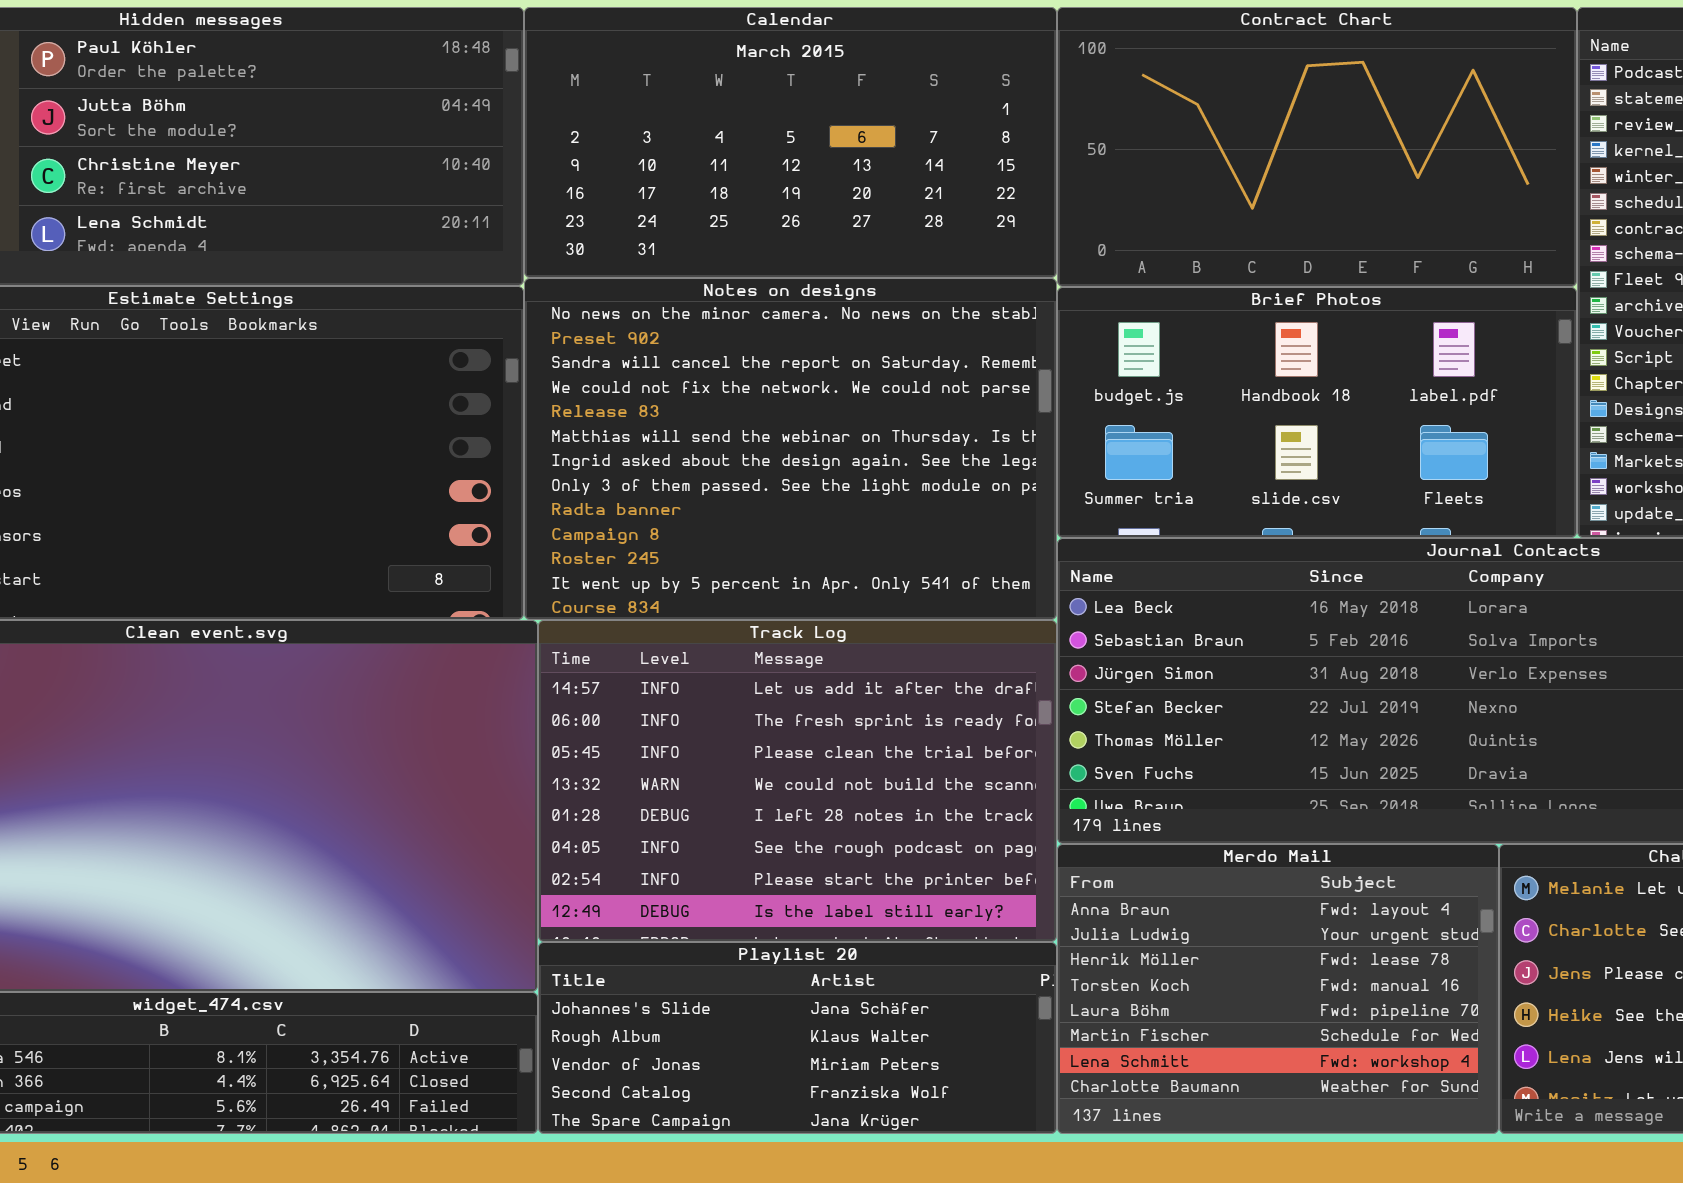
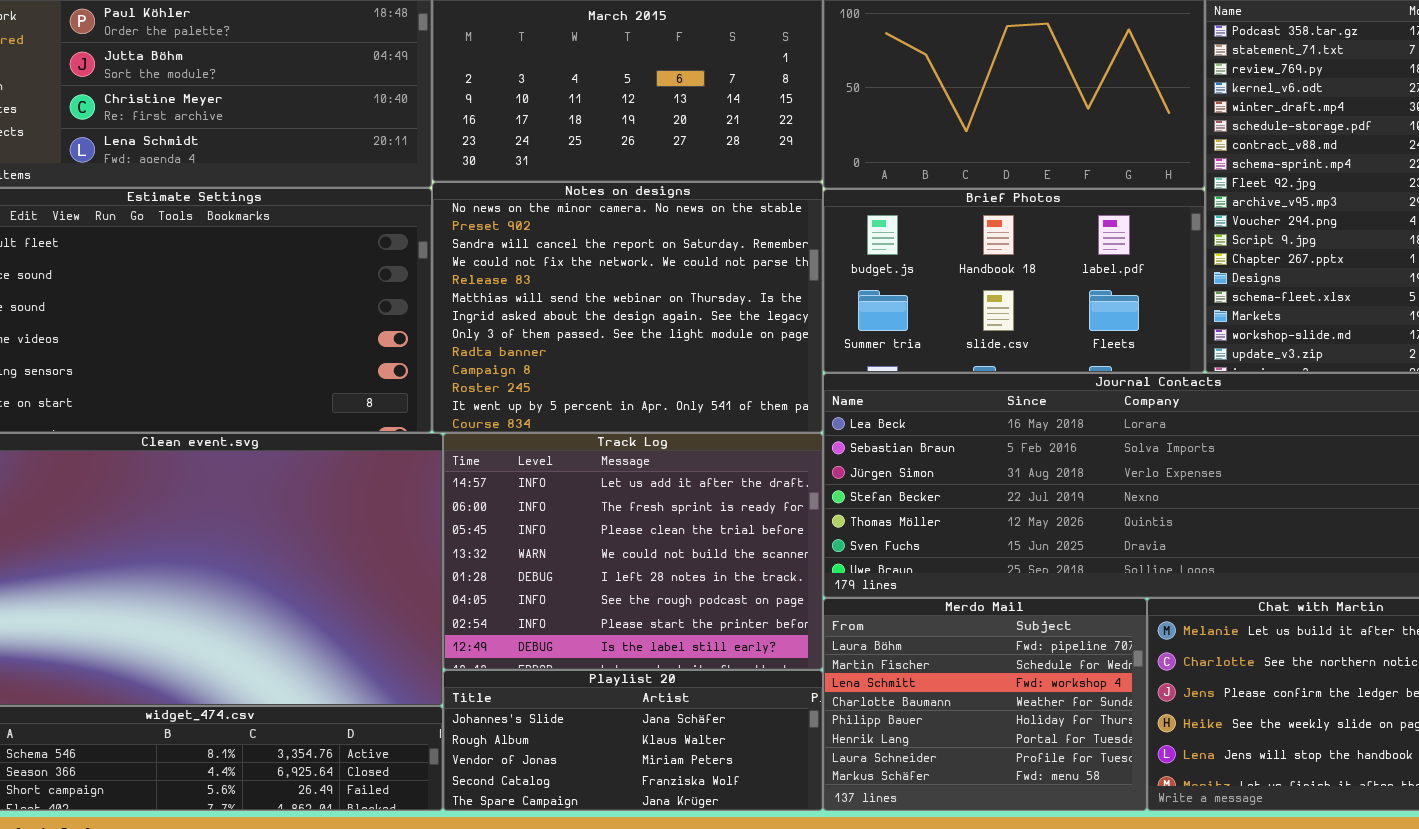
Merdo Mail: [1057,844,1499,1134] -> [823,598,1147,811], scrolled down 4 rows

